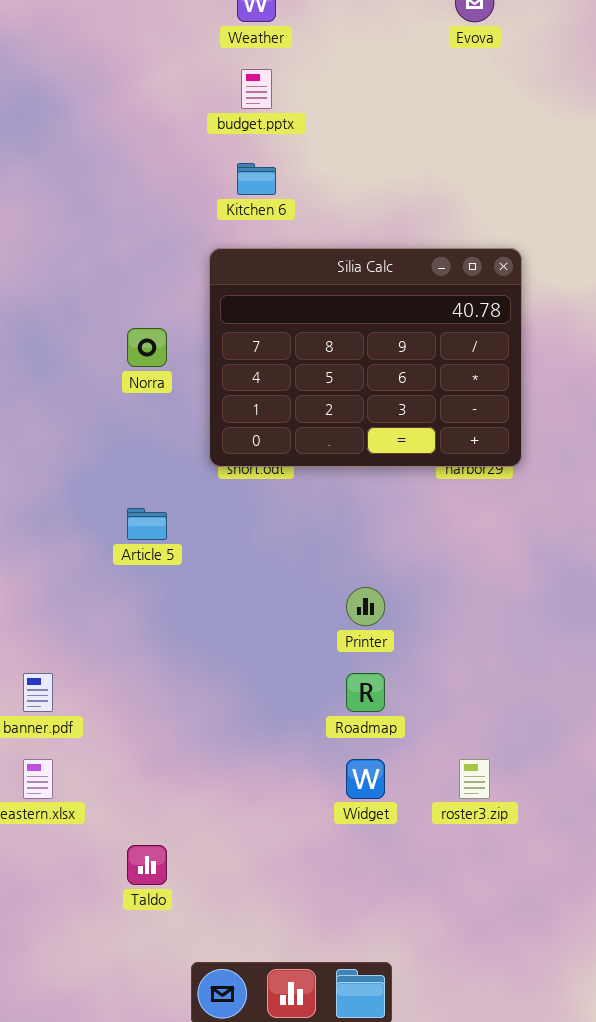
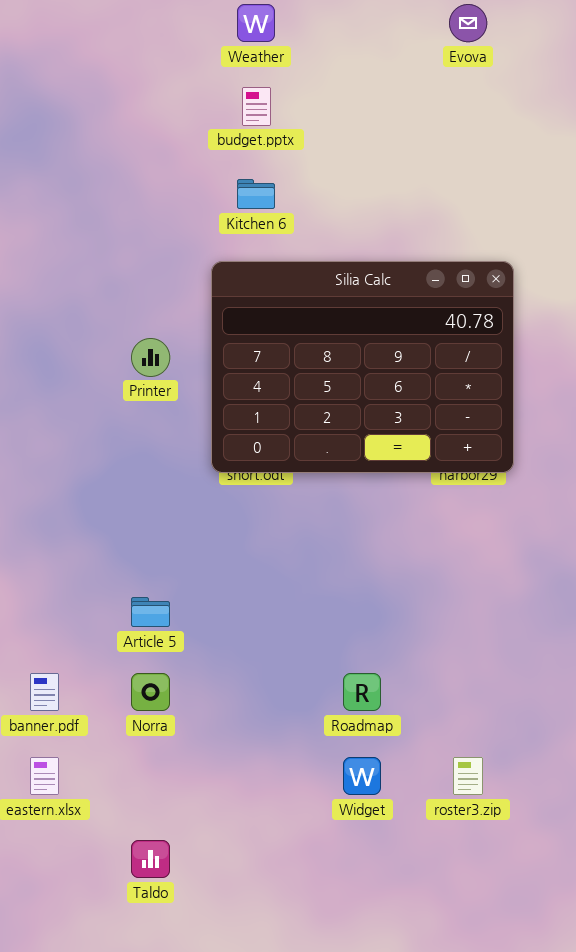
Norra: [127,328,167,367] -> [131,673,170,711], moved
Article 5: [127,508,167,540] -> [131,597,170,627], moved
Printer: [346,587,385,626] -> [131,338,170,377], moved

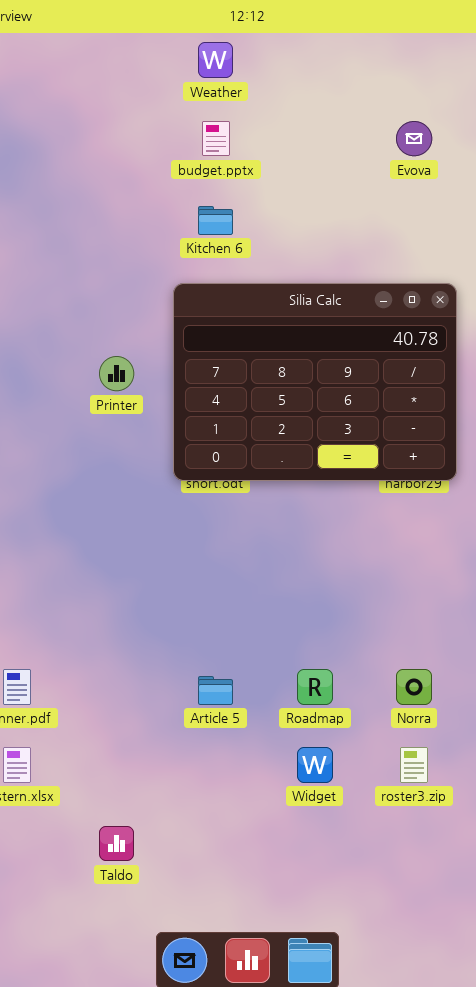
Evova: [449,4,487,42] -> [396,121,432,156], moved
Article 5: [131,597,170,627] -> [198,676,233,705], moved
Norra: [131,673,170,711] -> [396,669,432,705], moved

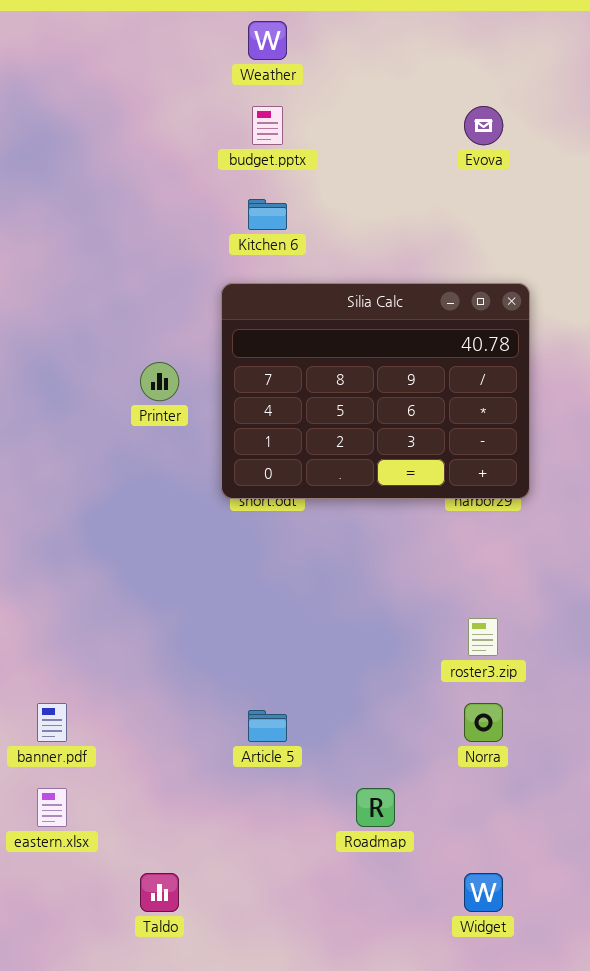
Roadmap: [297,669,333,705] -> [356,788,395,827], moved
Widget: [297,747,333,783] -> [464,873,503,912], moved
roster3.zip: [400,747,428,783] -> [468,618,498,656], moved

